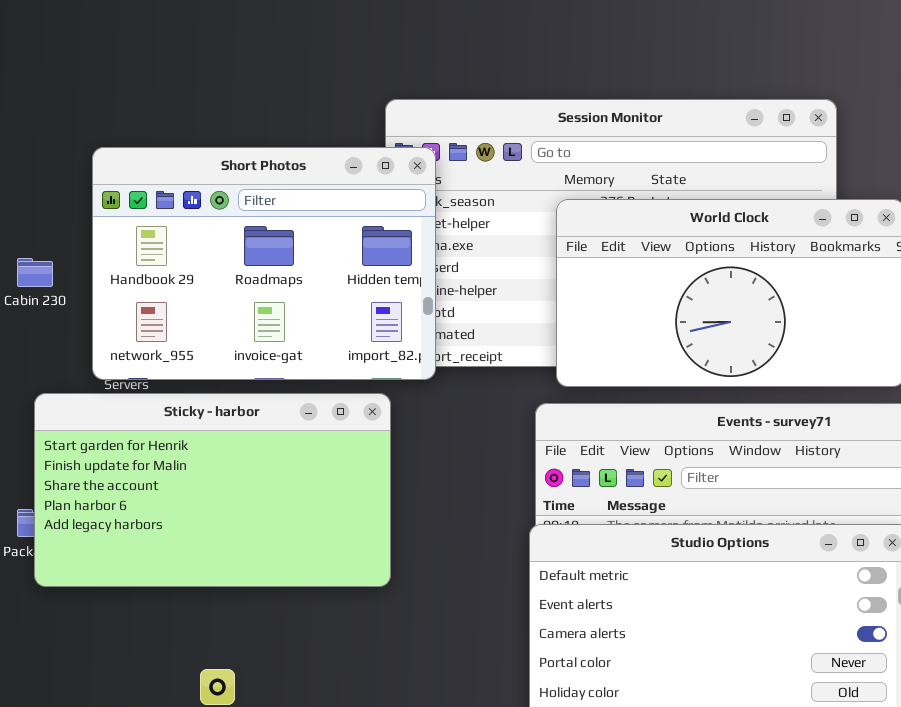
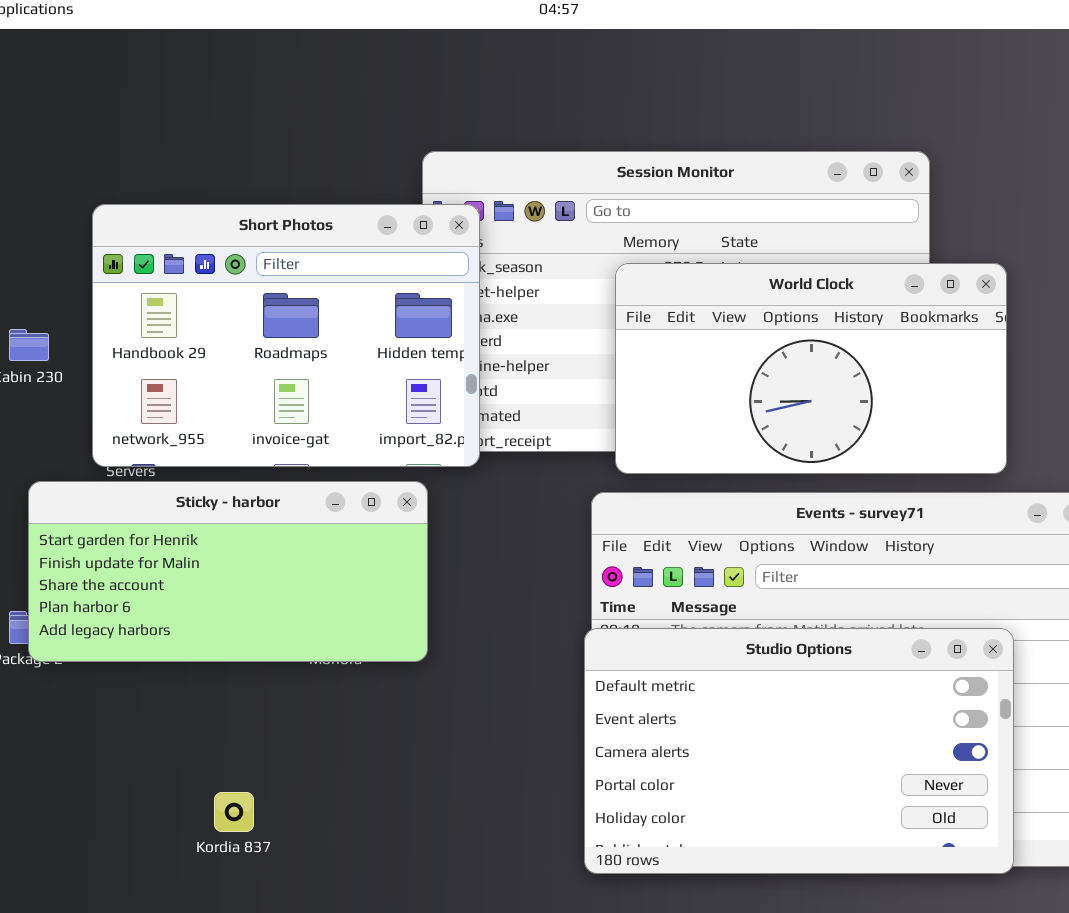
Sticky - harbor: [34,393,391,587] -> [28,481,428,662], resized

